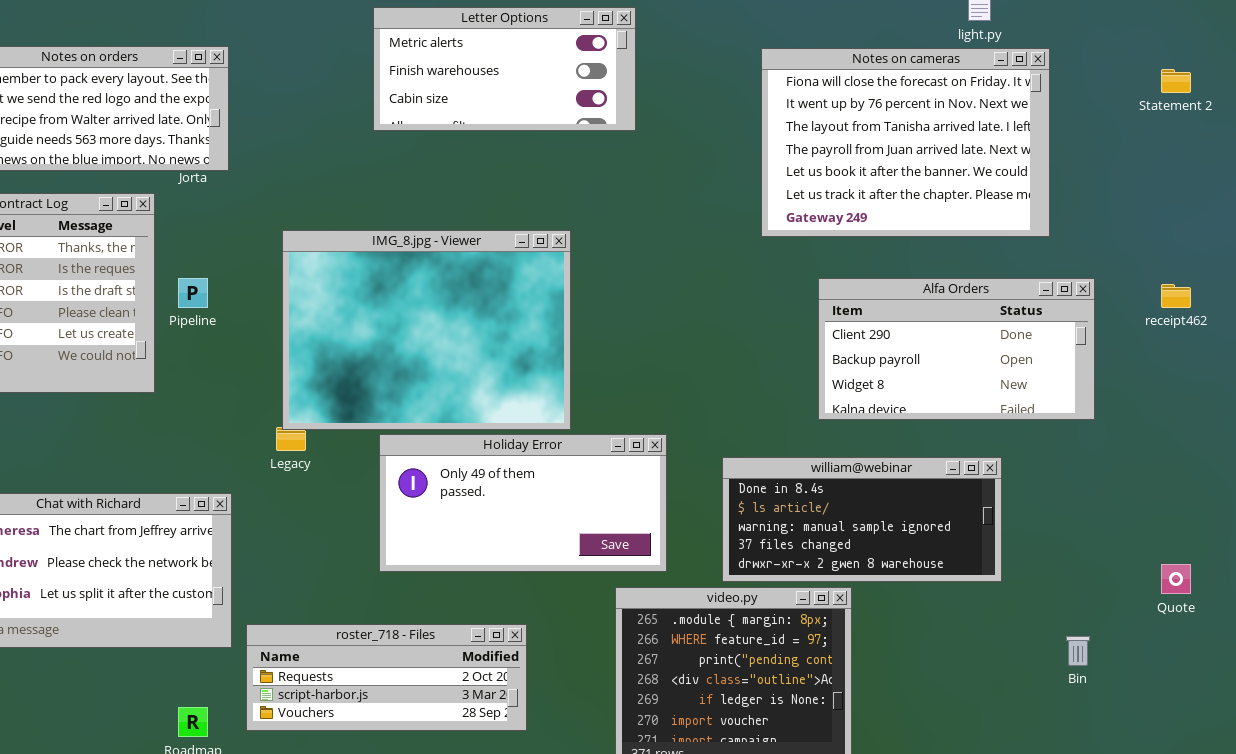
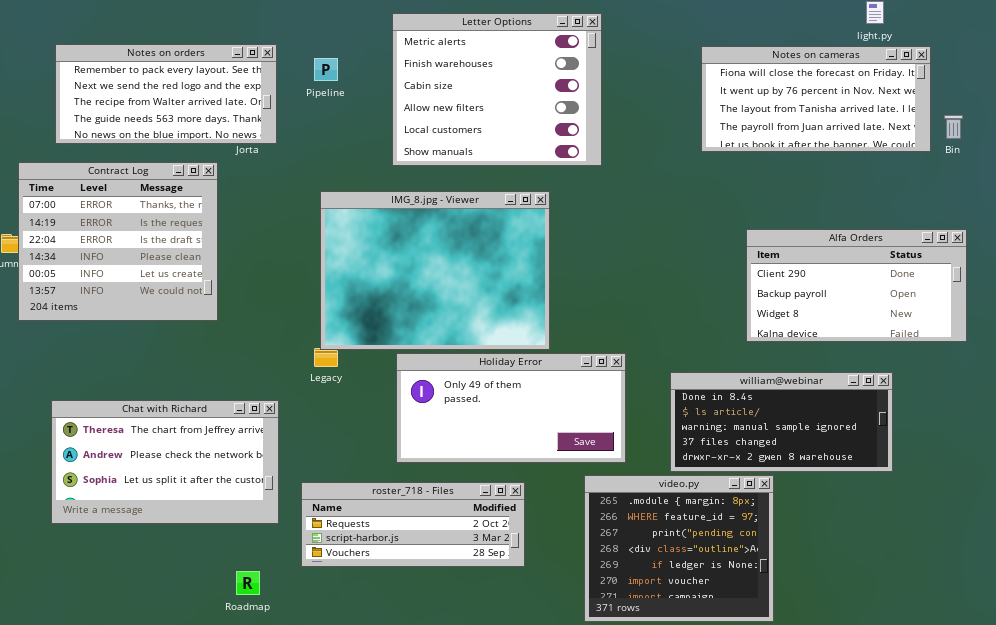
Letter Options: [373,7,636,131] -> [392,13,602,166], resized
Notes on cameras: [761,48,1050,237] -> [701,46,931,152], resized
Pipeline: [178,278,208,308] -> [314,58,338,81], moved
roster_718 - Files: [246,624,527,731] -> [301,482,525,567], moved
Bin: [1066,636,1090,666] -> [944,115,963,139], moved

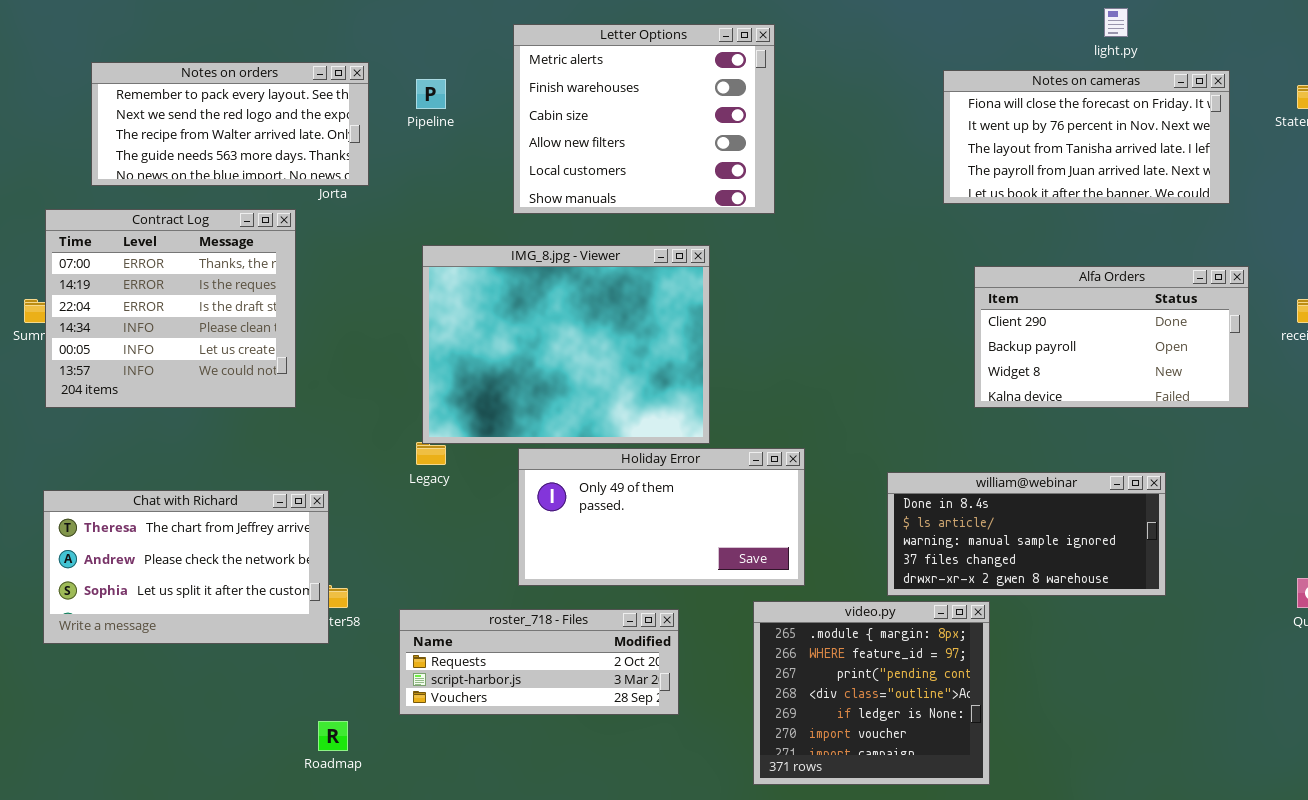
Notes on cameras: [701,46,931,152] -> [943,70,1230,204], moved
Alfa Orders: [746,229,967,342] -> [974,266,1249,408], moved
william@webinar: [670,372,893,472] -> [887,472,1166,596], moved
Chat with Richard: [51,400,279,524] -> [43,490,329,644], moved

